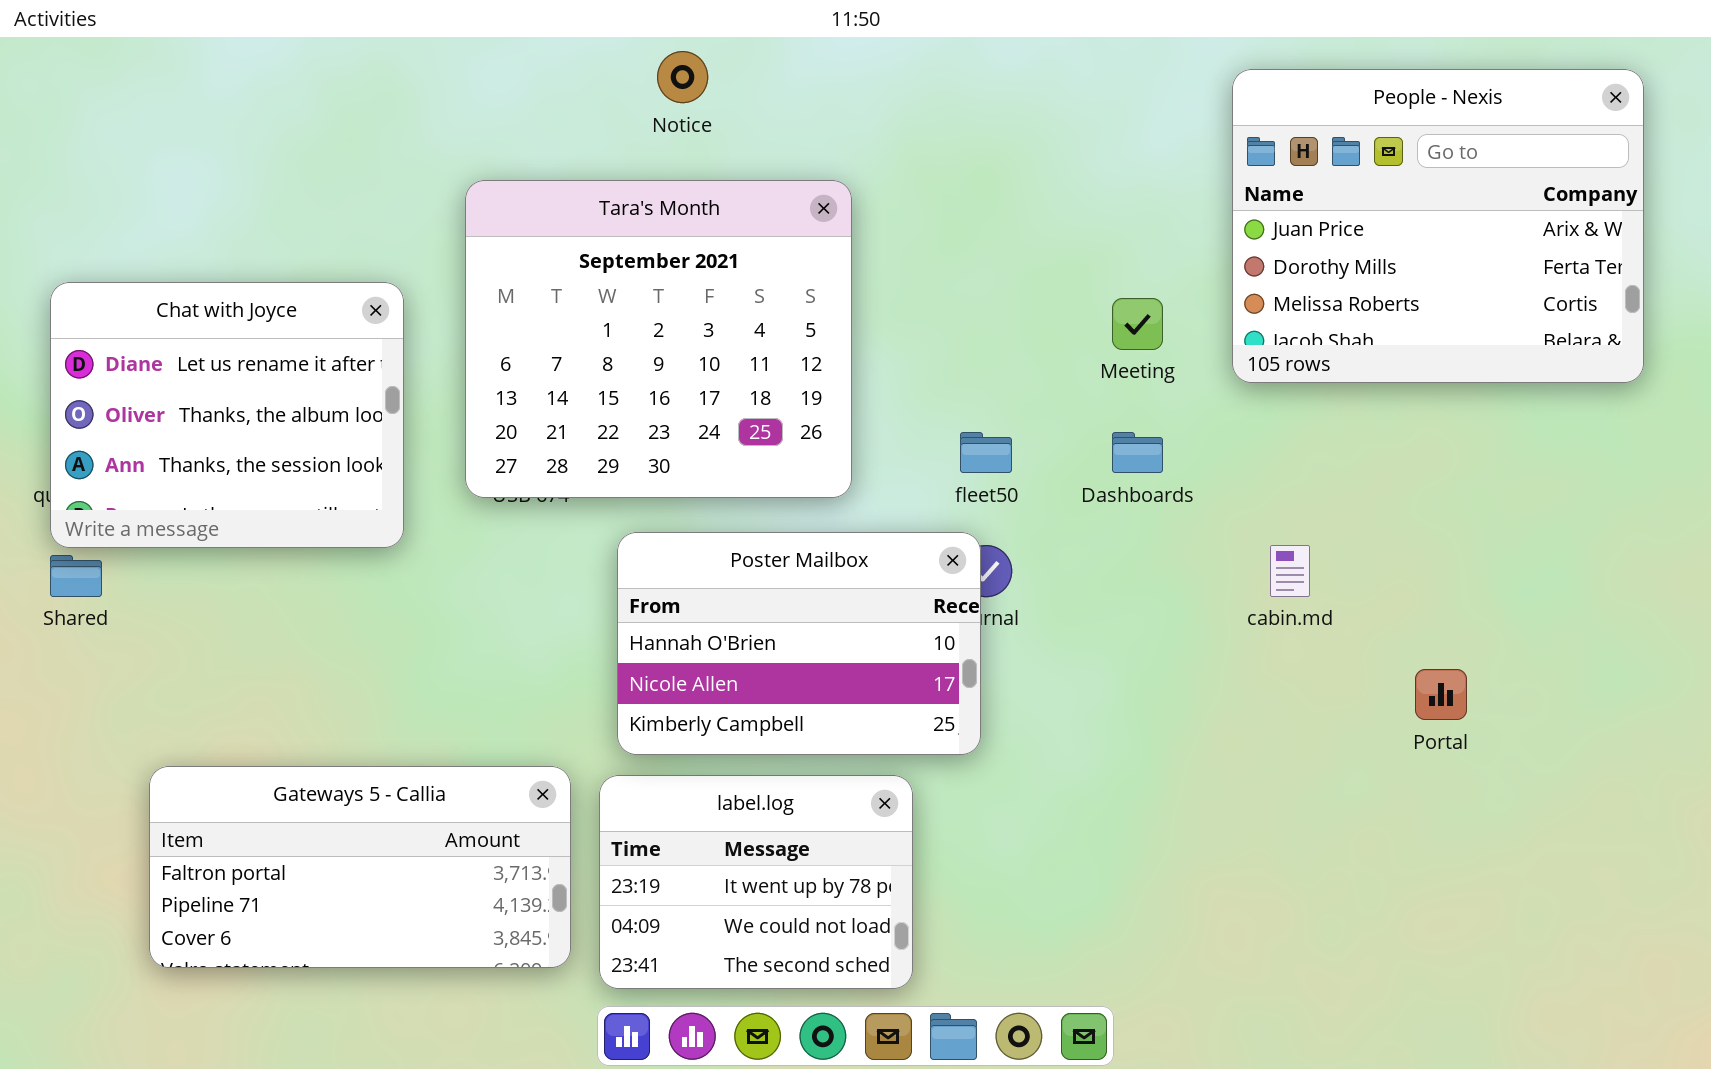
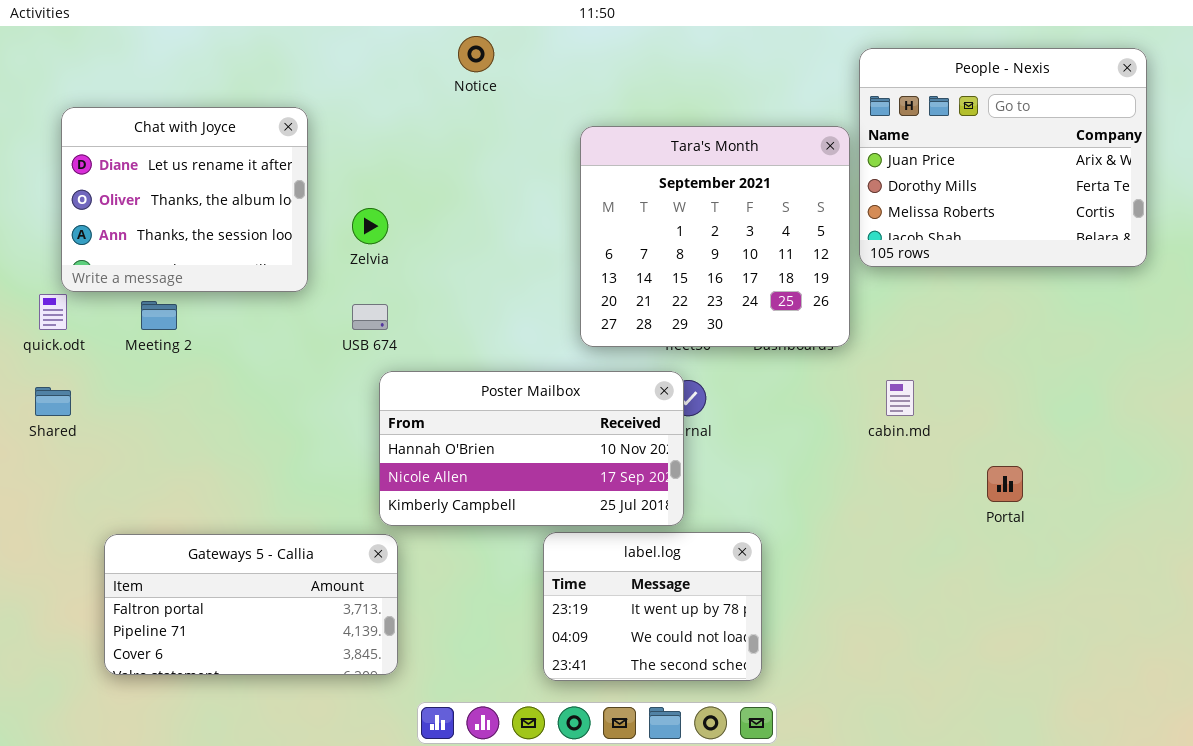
Tara's Month: [465,180,852,498] -> [580,126,850,347], moved
Chat with Joyce: [50,282,404,548] -> [61,107,308,292], moved
Poster Mailbox: [617,532,981,755] -> [379,371,684,526], resized
label.log: [599,775,913,989] -> [543,532,762,681], moved

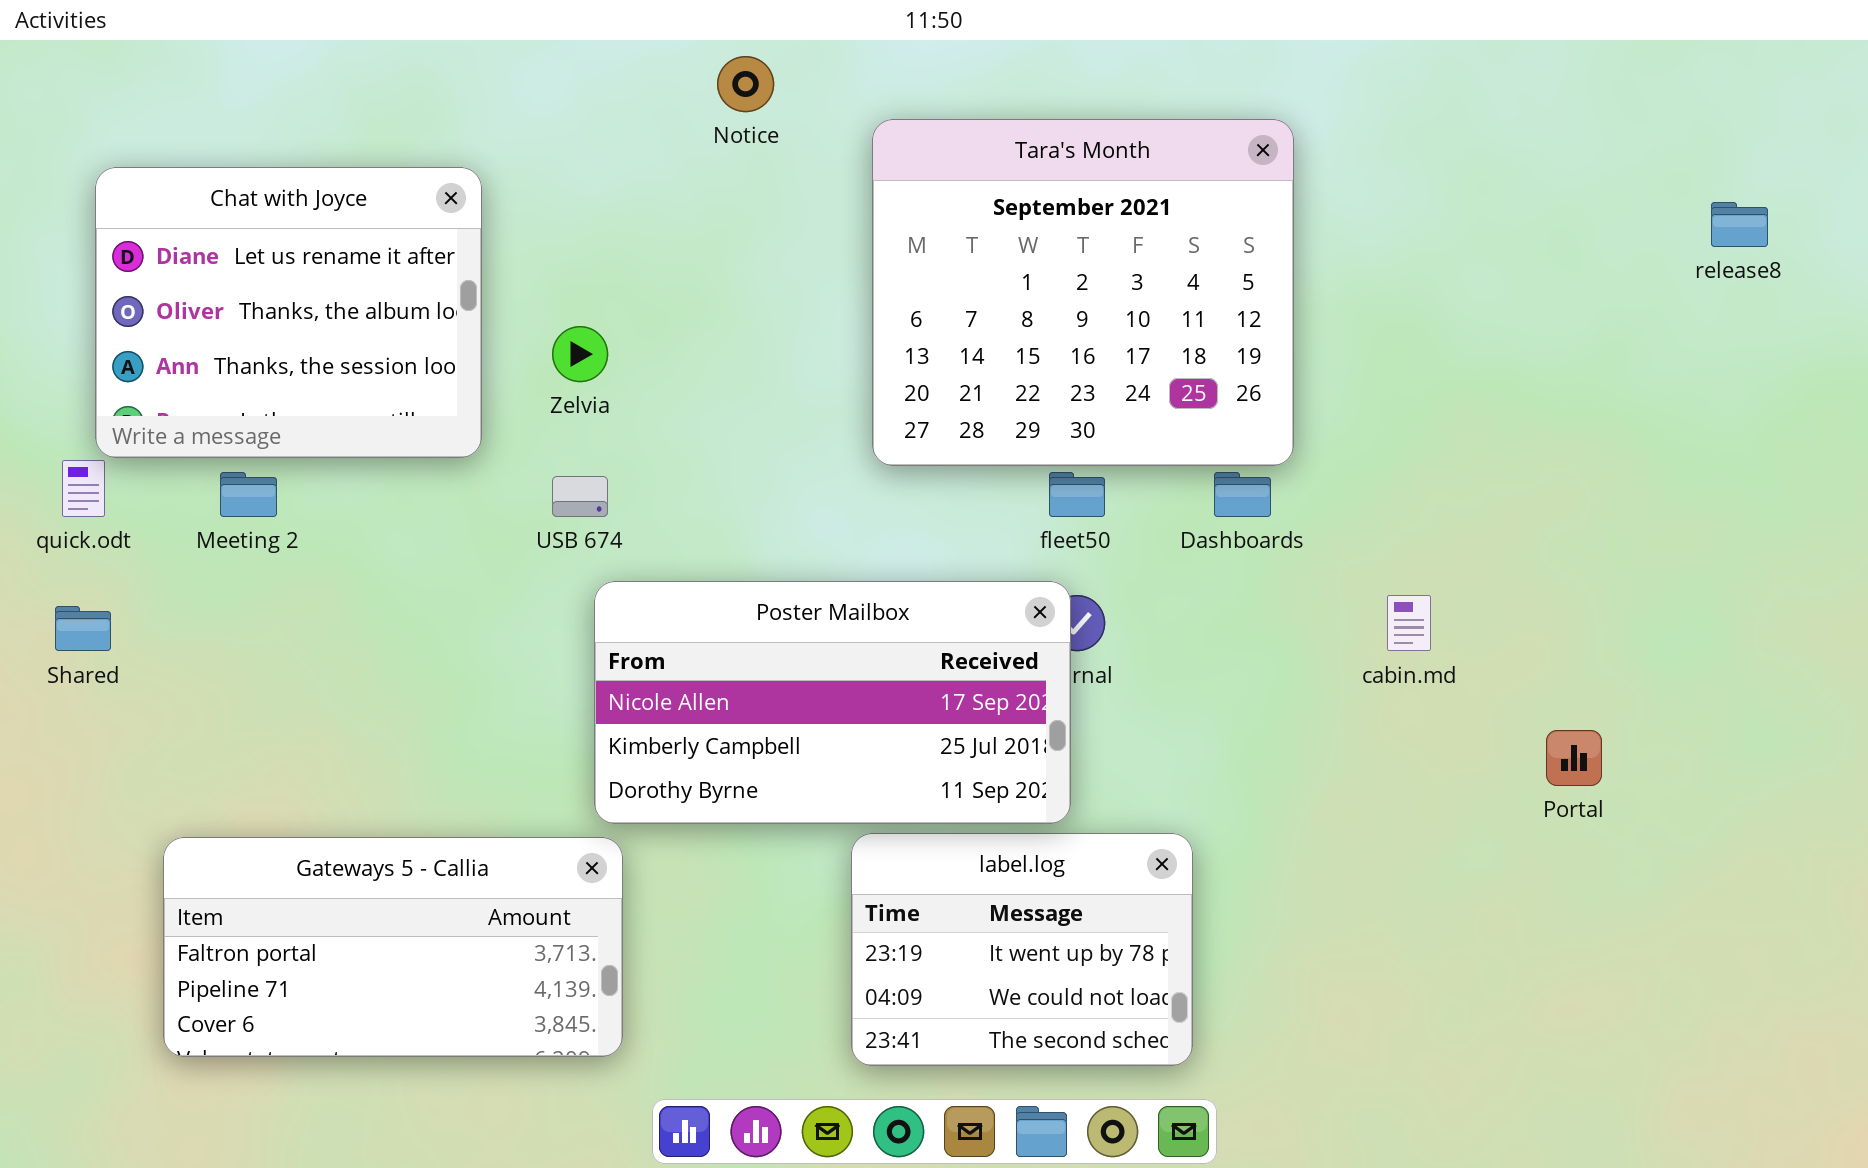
People - Nexis: [859,48,1147,267] -> none, closed
Tara's Month: [580,126,850,347] -> [872,119,1294,466], moved
Poster Mailbox: [379,371,684,526] -> [594,581,1071,824], scrolled down 1 row

